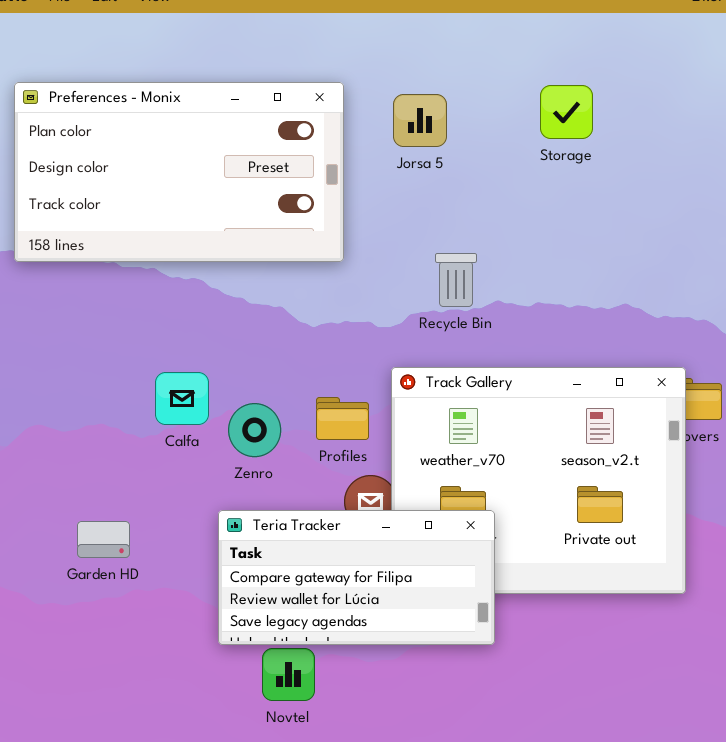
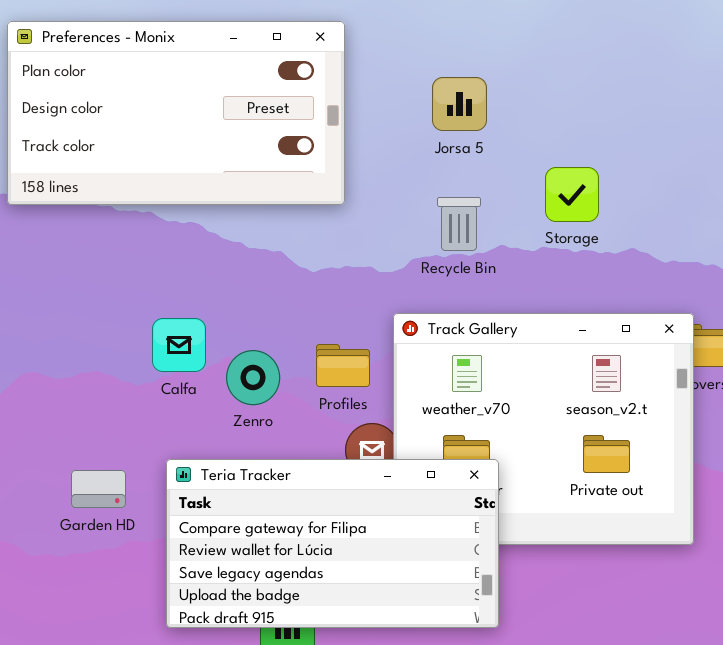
Storage: [540,85,593,139] -> [545,167,599,222], moved
Jorsa 5: [393,94,447,147] -> [432,77,487,131], moved
Teria Tracker: [218,510,495,645] -> [166,459,499,628], resized

